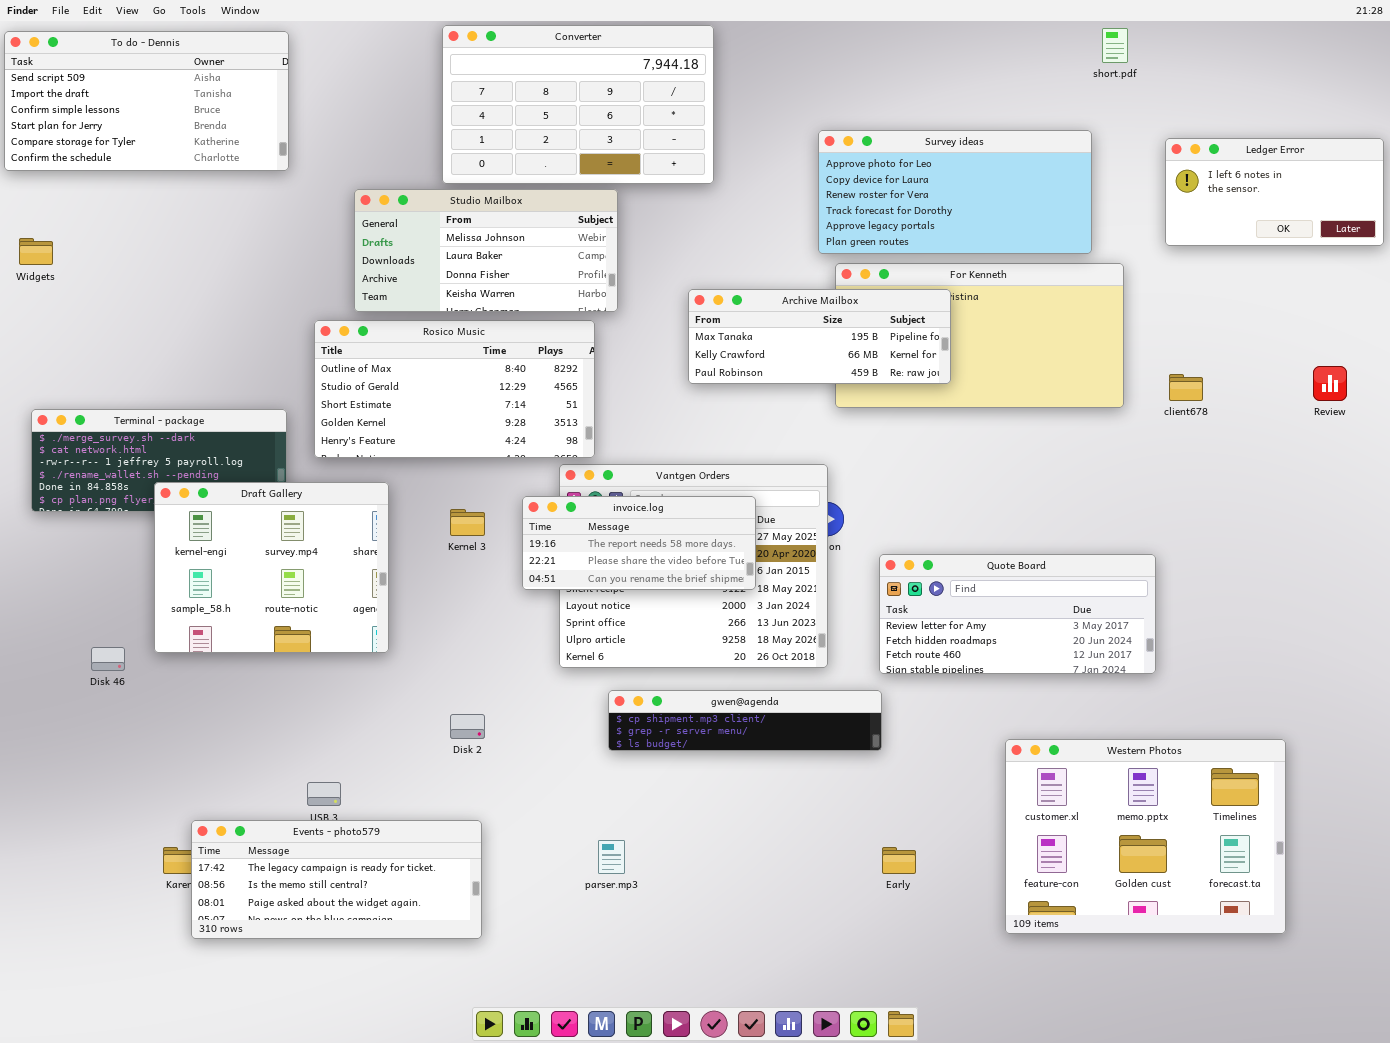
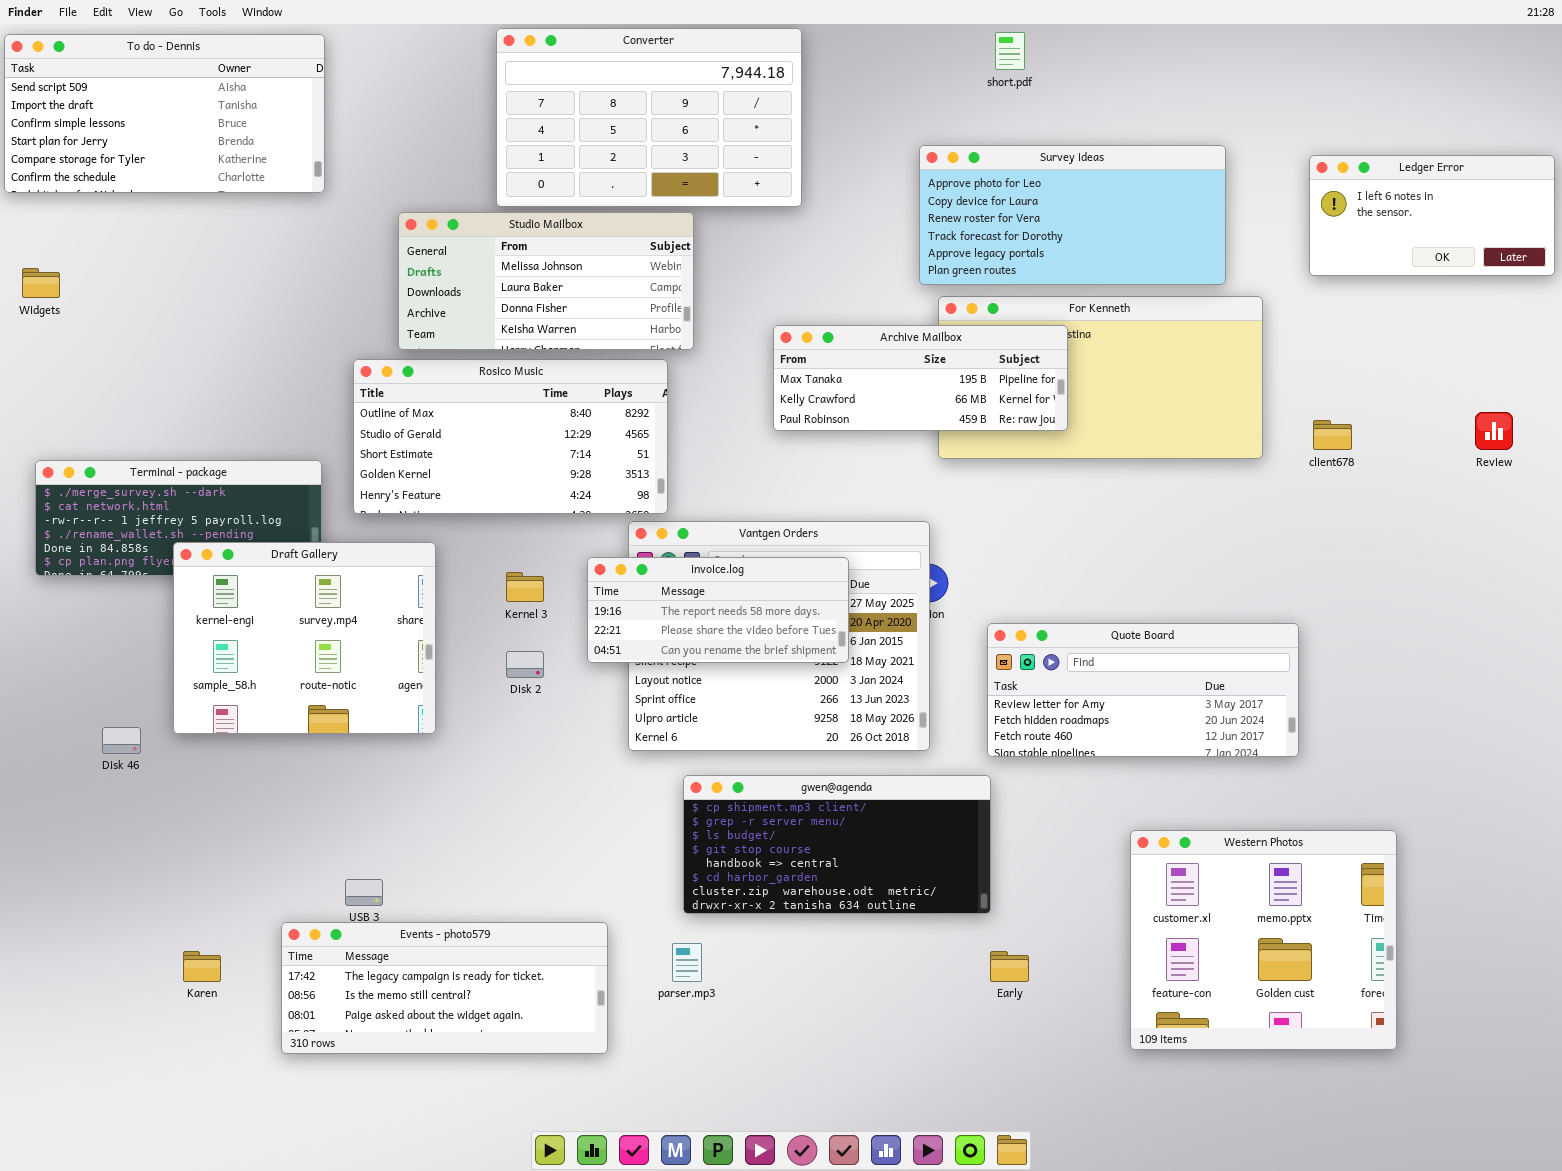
short.pdf: [1102,28,1128,63] -> [995,32,1025,70], moved
gwen@agenda: [608,690,882,751] -> [683,775,991,914], resized
Disk 2: [450,714,485,739] -> [506,651,544,678], moved
Western Photos: [1005,739,1286,934] -> [1130,830,1397,1050], resized
Events - photo579: [191,820,482,939] -> [281,922,608,1054], moved

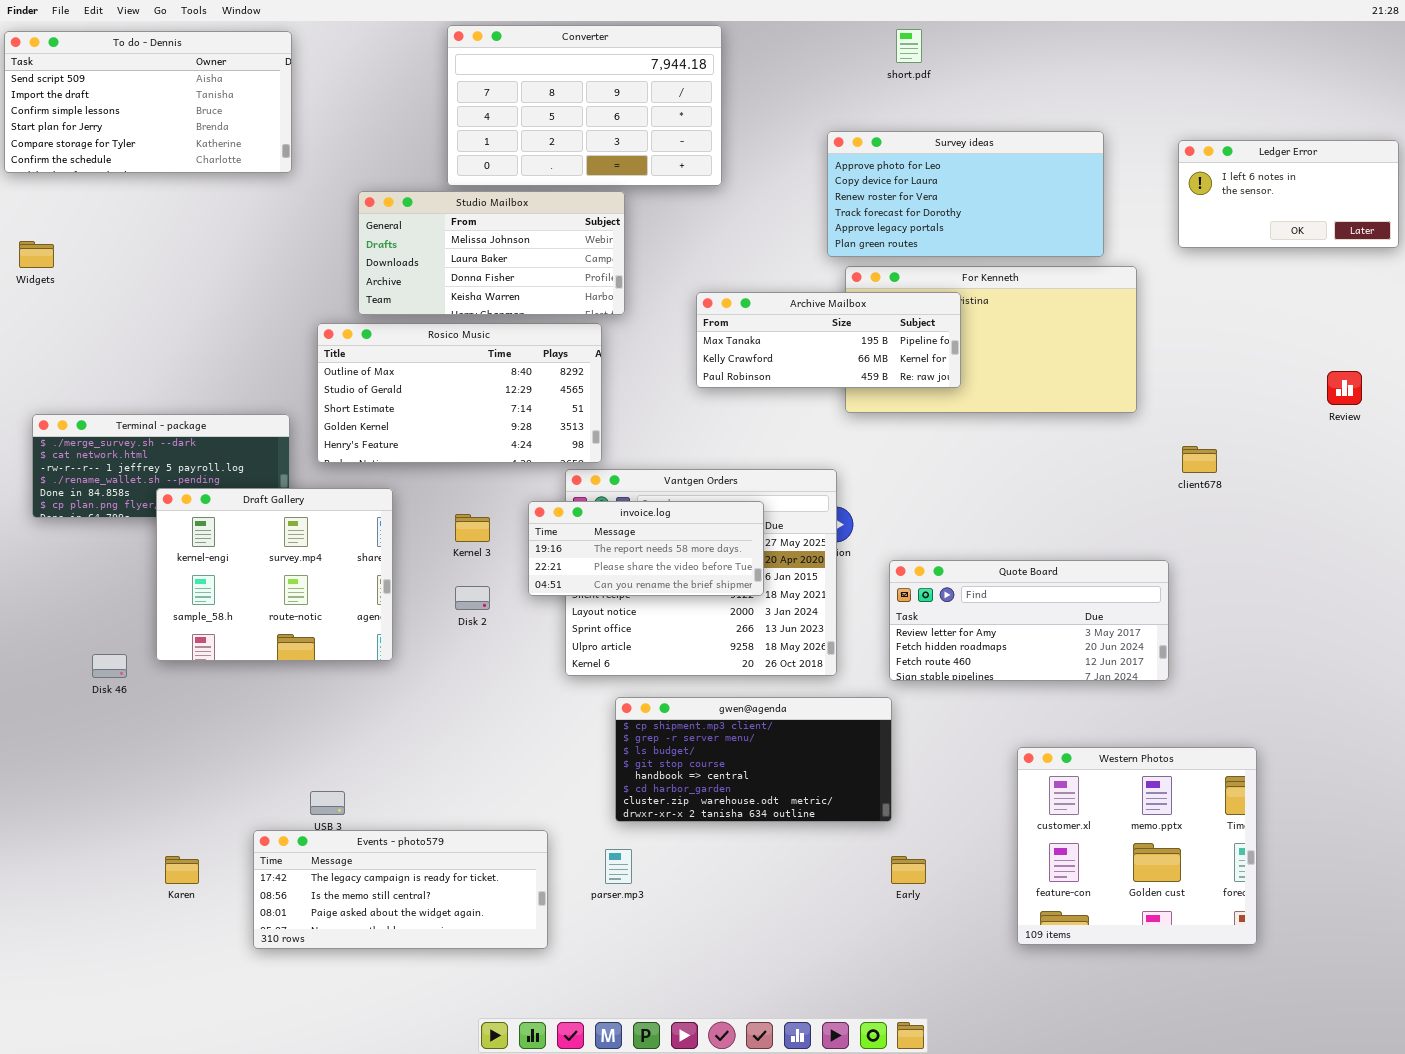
client678: [1313,420,1352,450] -> [1182,446,1217,473], moved

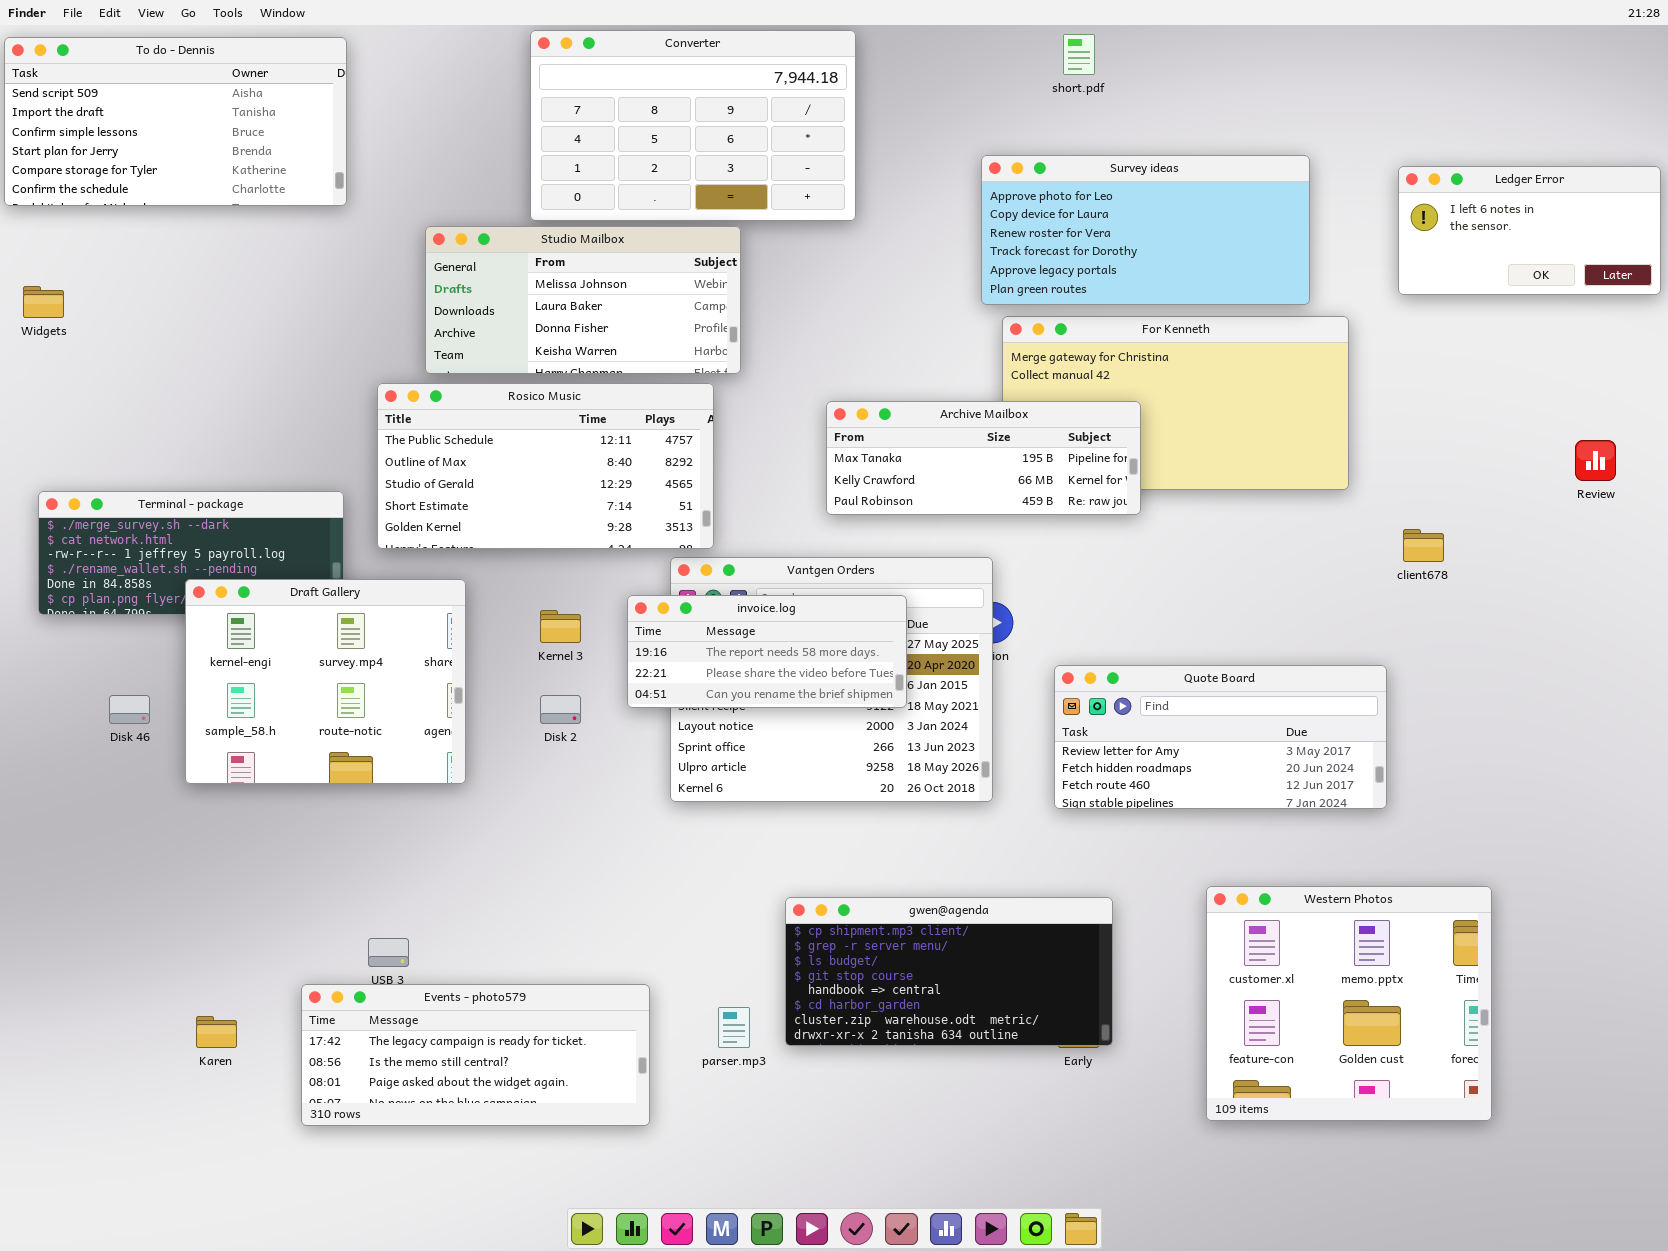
Archive Mailbox: [696,292,961,388] -> [826,401,1141,515], moved
Rosico Music: [317,323,602,463] -> [377,383,714,549], scrolled up 1 row
Disk 46: [92,654,127,678] -> [109,695,150,724], moved
gwen@agenda: [615,697,892,822] -> [785,897,1113,1046], moved

